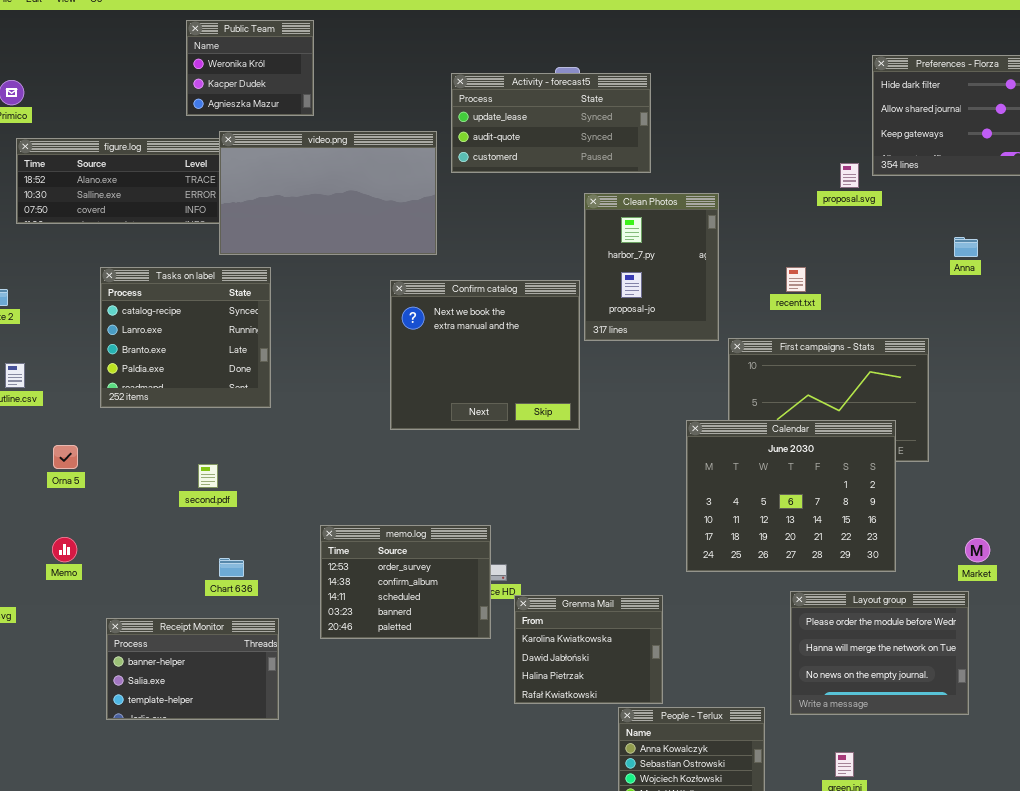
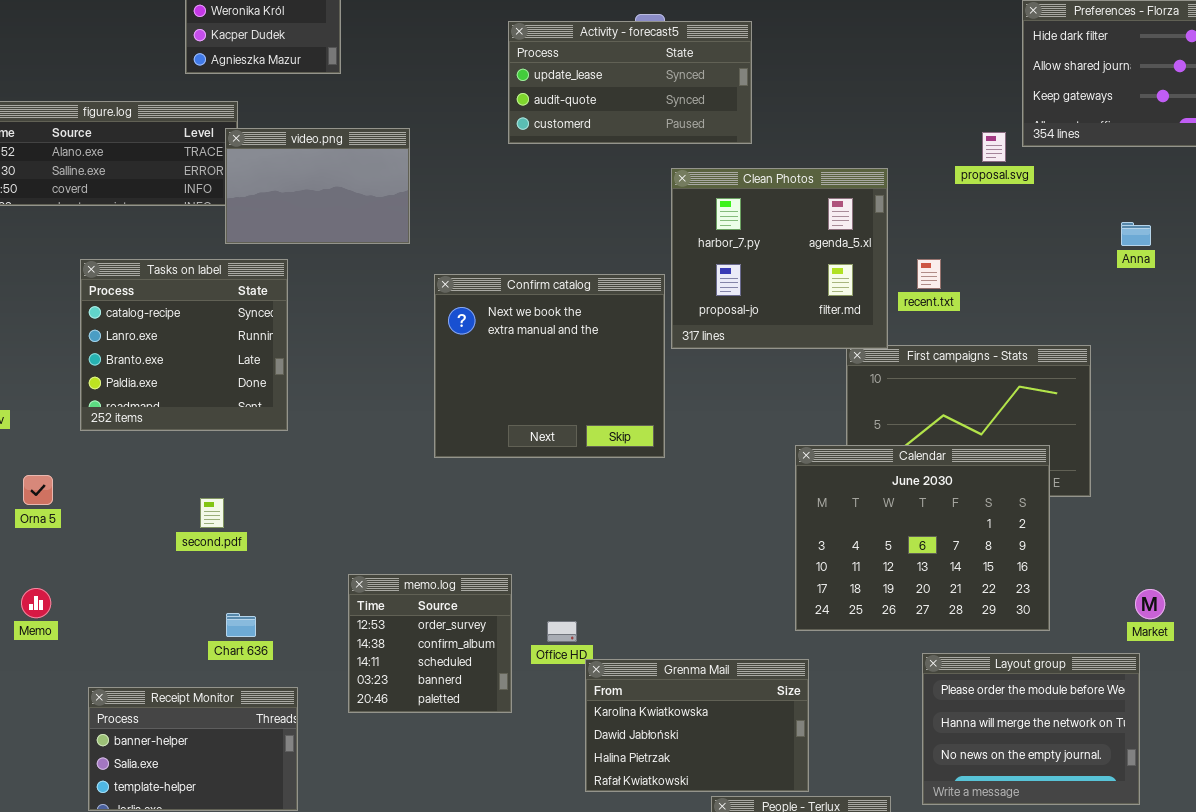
video.png: [219,131,437,255] -> [225,128,410,244], resized
Clean Photos: [584,193,719,341] -> [671,168,888,349], resized
memo.log: [320,525,491,639] -> [348,574,512,713], resized
Grenma Mail: [514,595,663,704] -> [585,659,809,792], resized

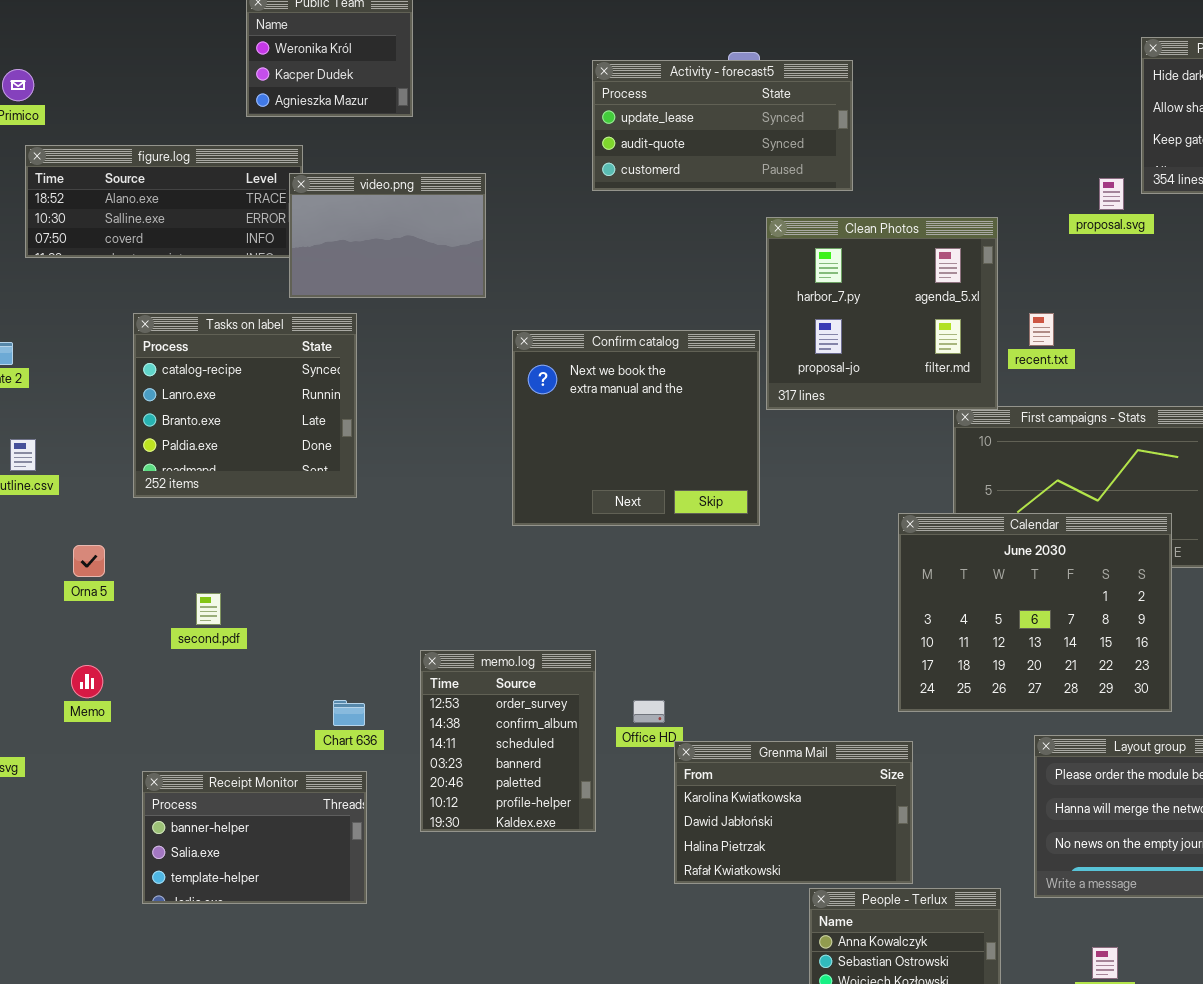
second.pdf: [200,498,224,528] -> [196,593,221,625], moved
memo.log: [348,574,512,713] -> [420,650,596,832], resized
Chart 636: [226,613,256,637] -> [333,700,365,726], moved

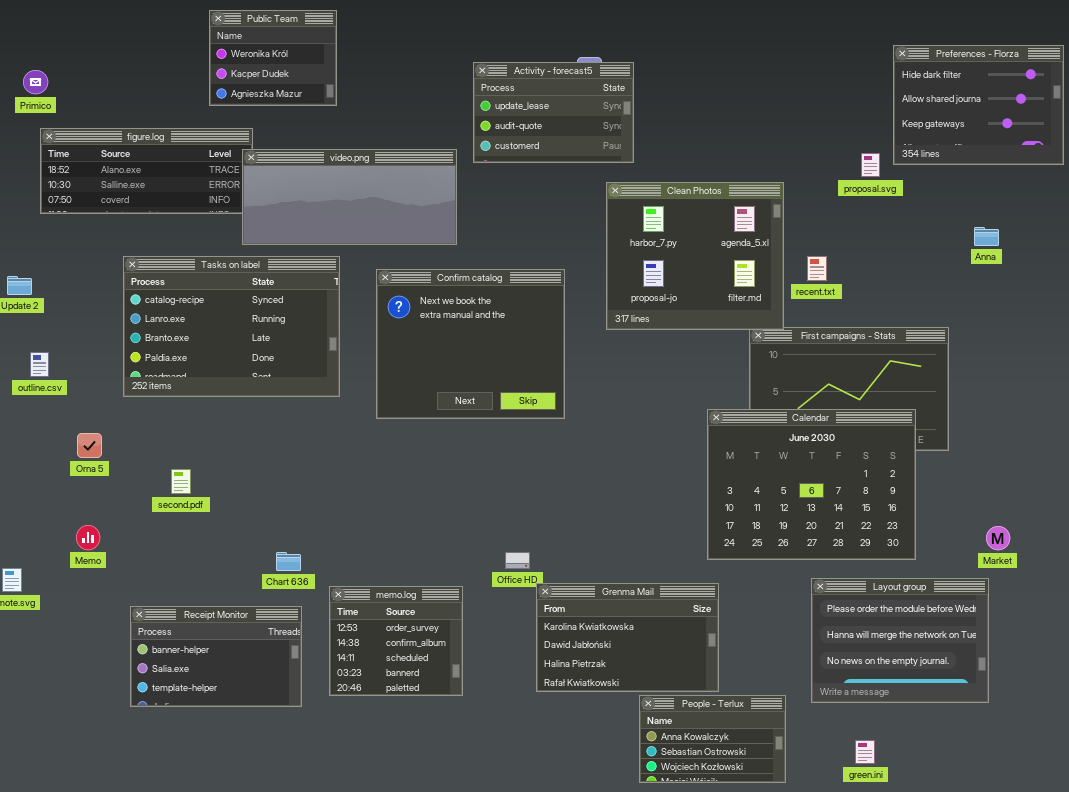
Activity - forecast5: [592,60,853,191] -> [473,62,634,163], resized
video.png: [289,173,486,298] -> [242,149,457,245], resized
Tasks on label: [133,313,357,498] -> [123,256,340,397], resized
Confirm catalog: [512,330,760,526] -> [376,269,565,419], moved
memo.log: [420,650,596,832] -> [329,586,463,696], moved, resized

